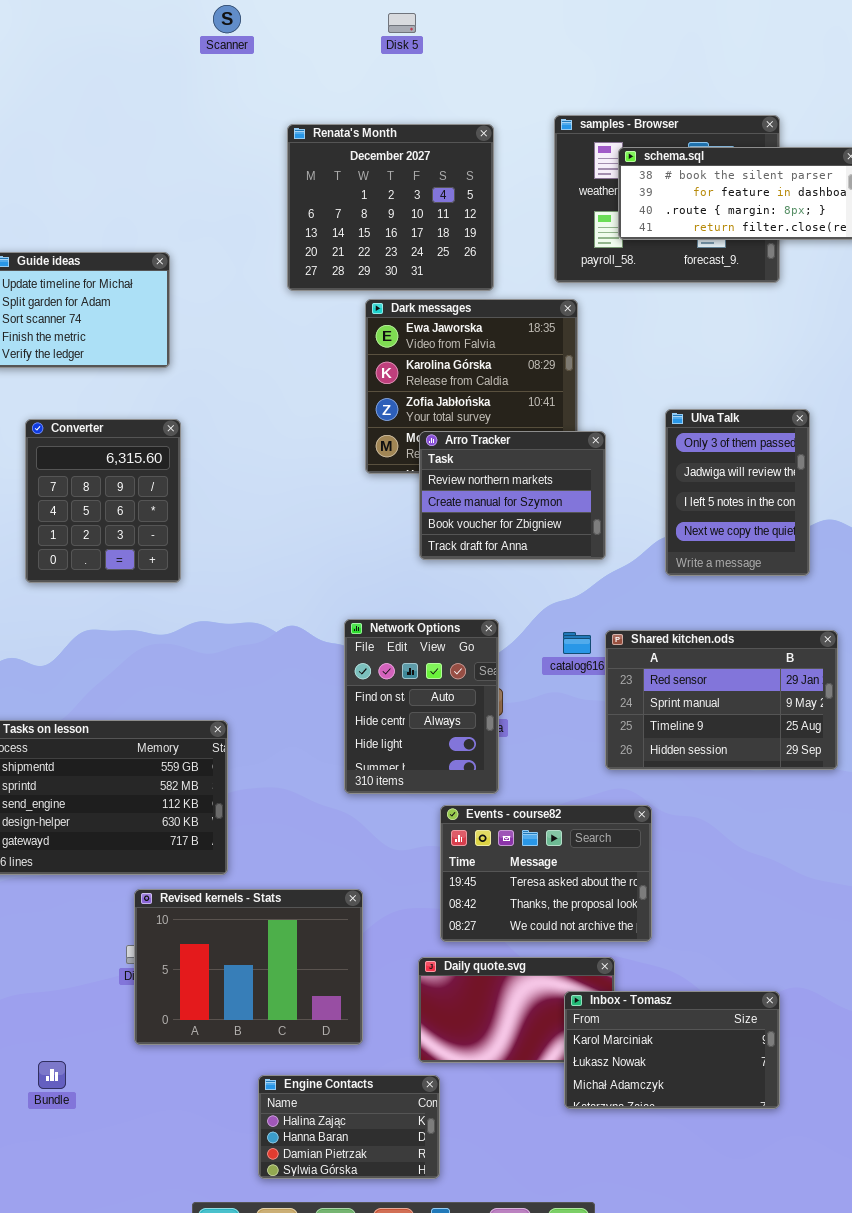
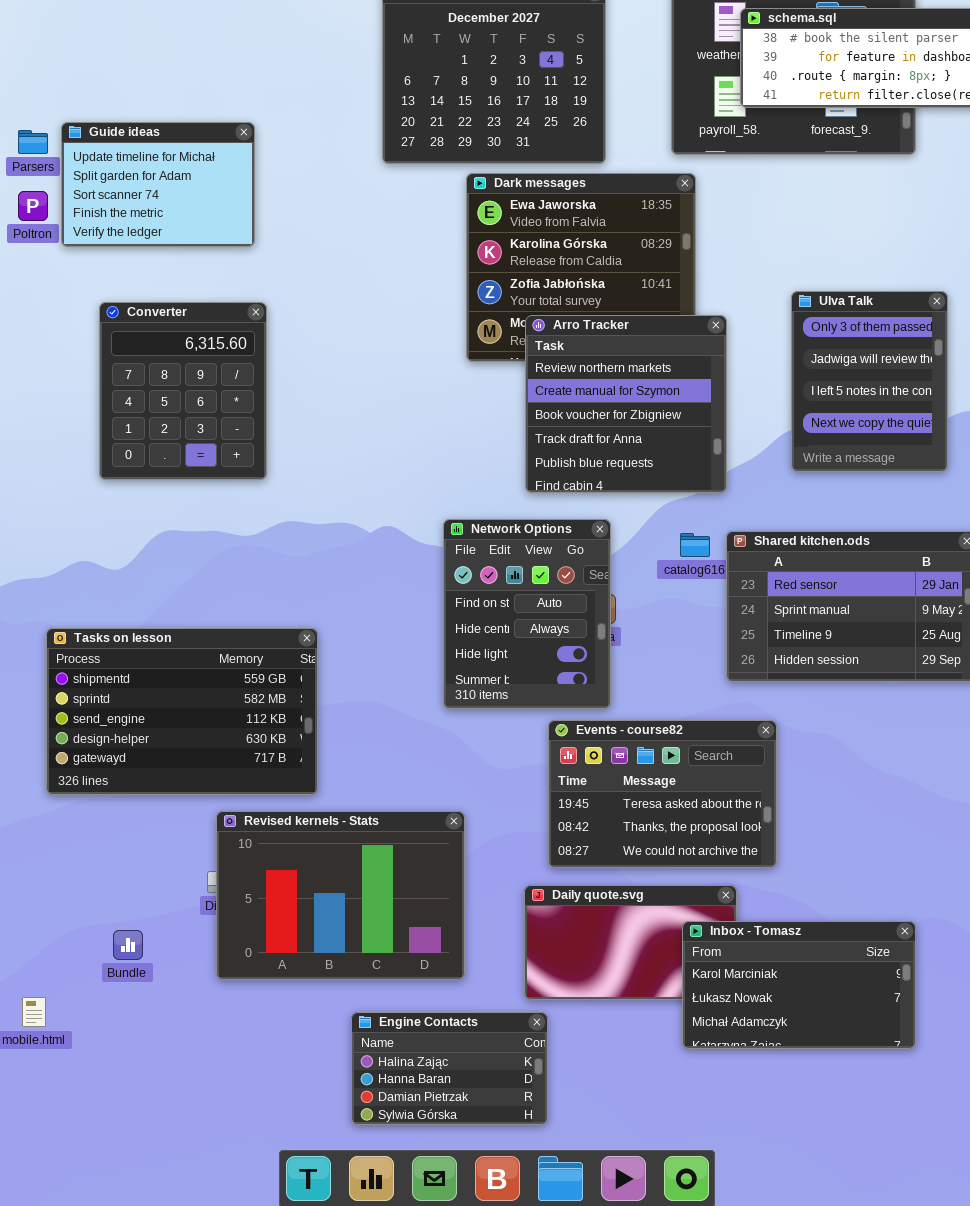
Arro Tracker: [419,431,606,560] -> [525,315,727,493], resized
Bundle: [38,1061,66,1089] -> [113,930,143,960], moved

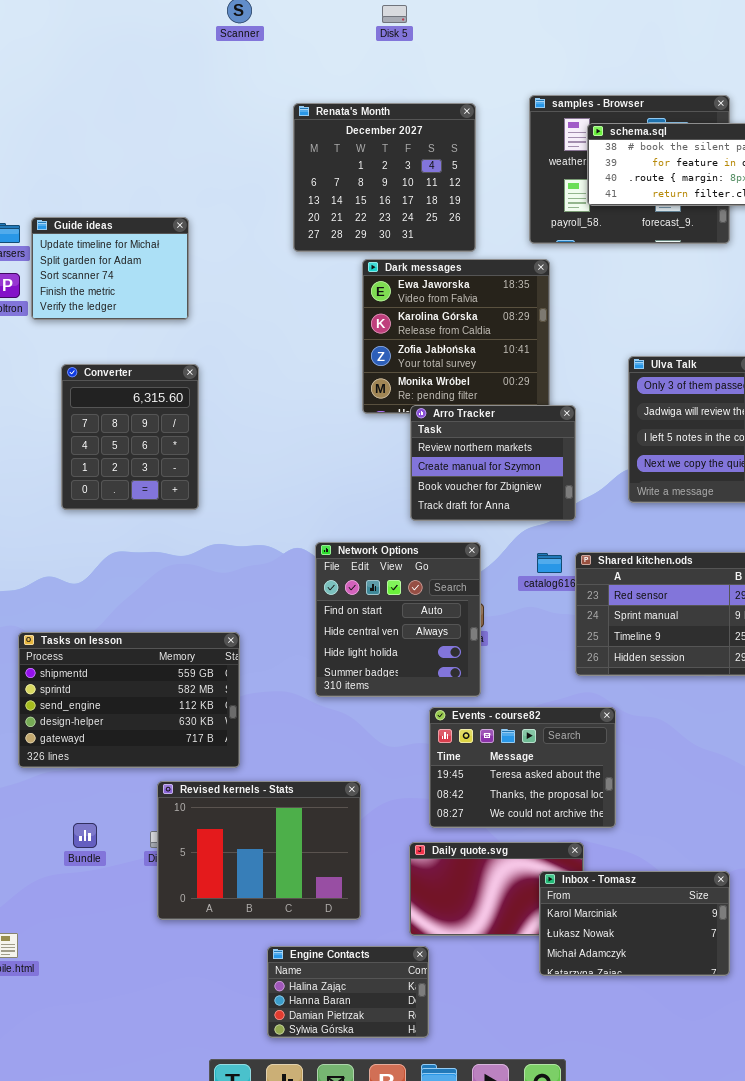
Arro Tracker: [525,315,727,493] -> [410,405,576,521], resized
Network Options: [443,519,611,709] -> [315,542,481,697], resized
Bundle: [113,930,143,960] -> [73,823,97,848], moved

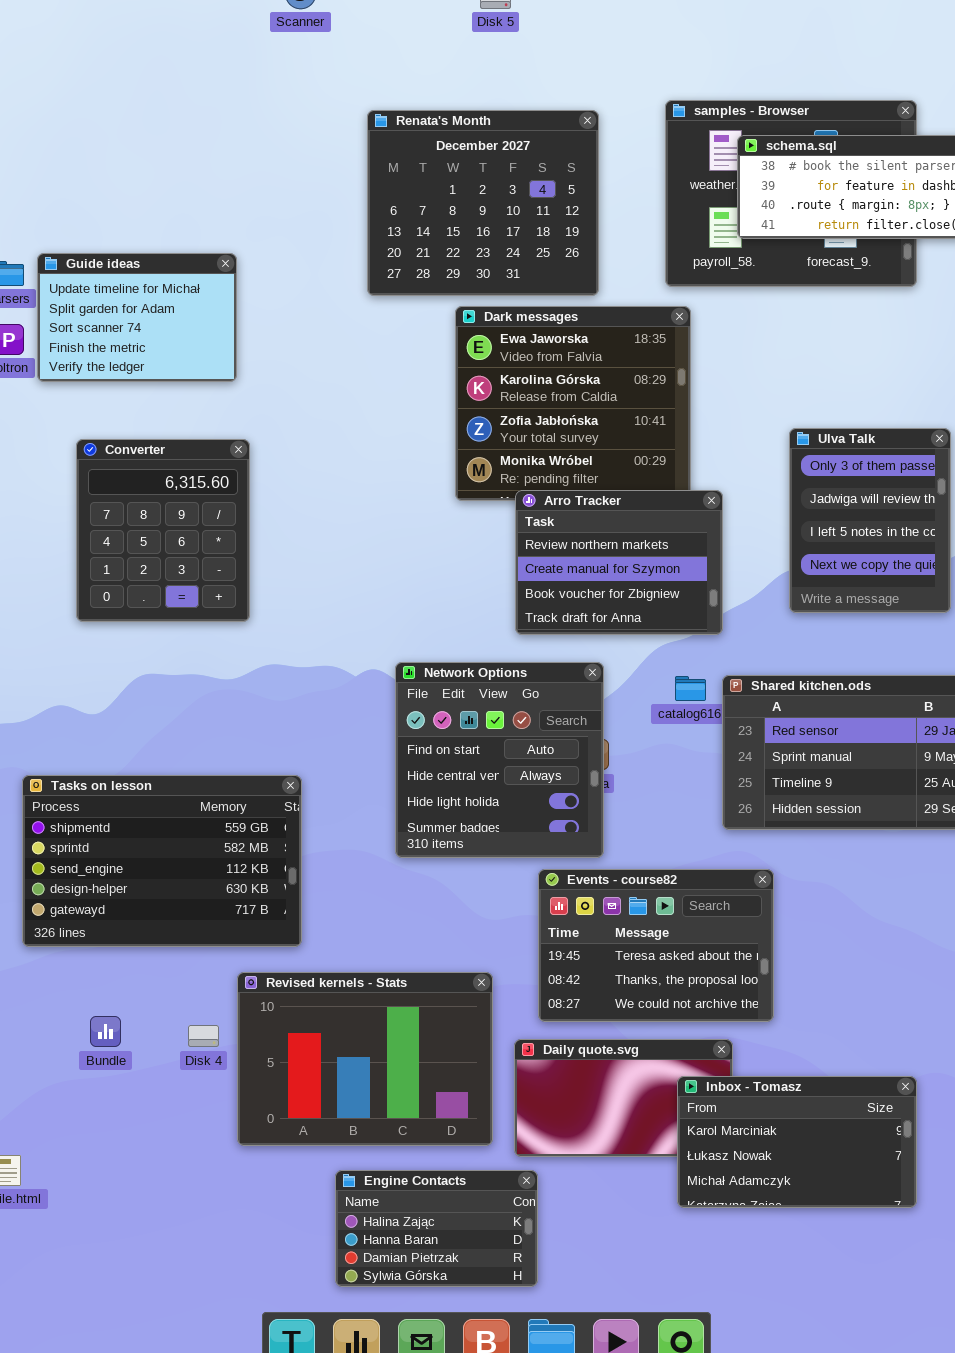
Revised kernels - Stats: [157,781,361,920] -> [237,972,493,1146], moved

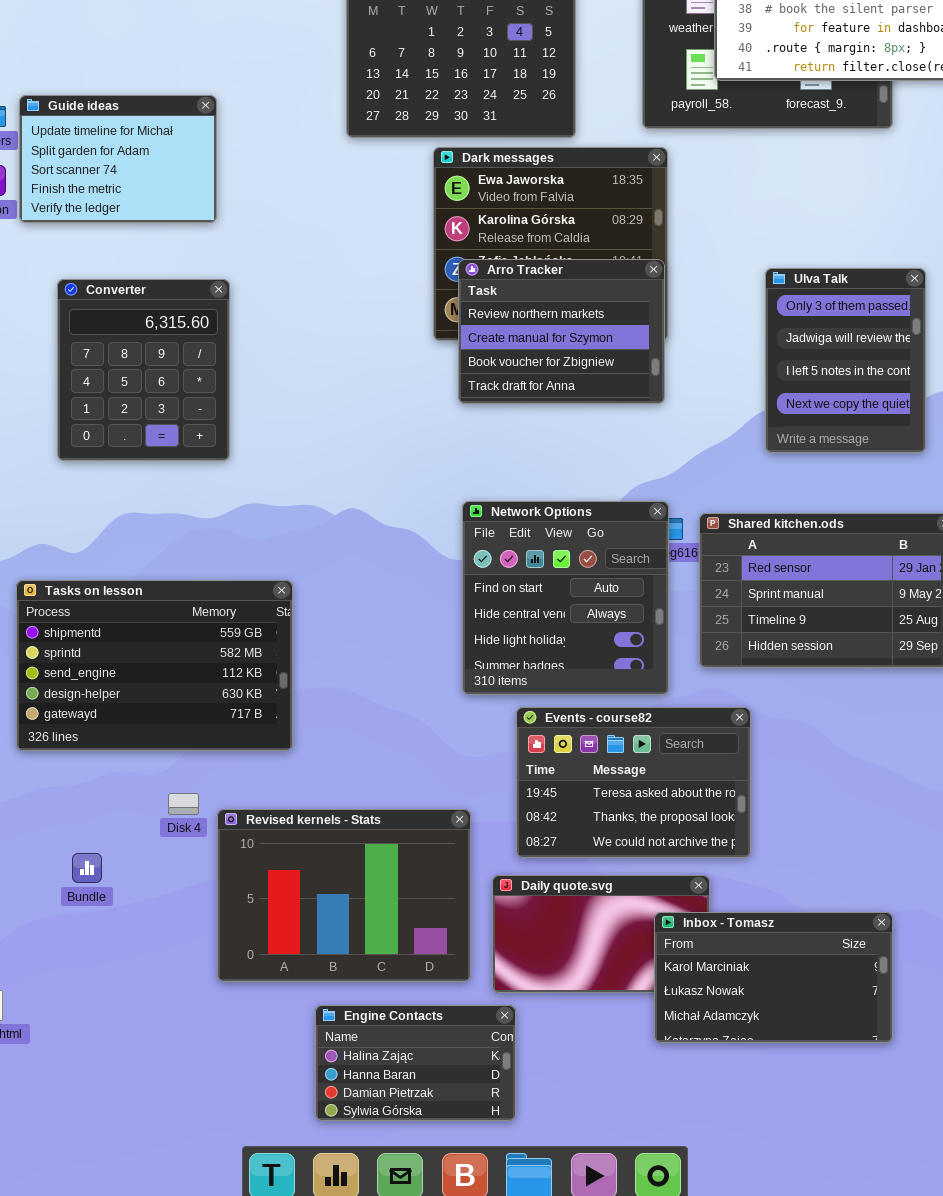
Arro Tracker: [515,490,723,635] -> [458,259,665,404], moved
Network Options: [395,662,604,858] -> [462,501,669,695], moved
Tasks on lesson: [22,775,302,947] -> [16,580,293,751], moved
Disk 4: [188,1025,219,1047] -> [168,793,199,815], moved

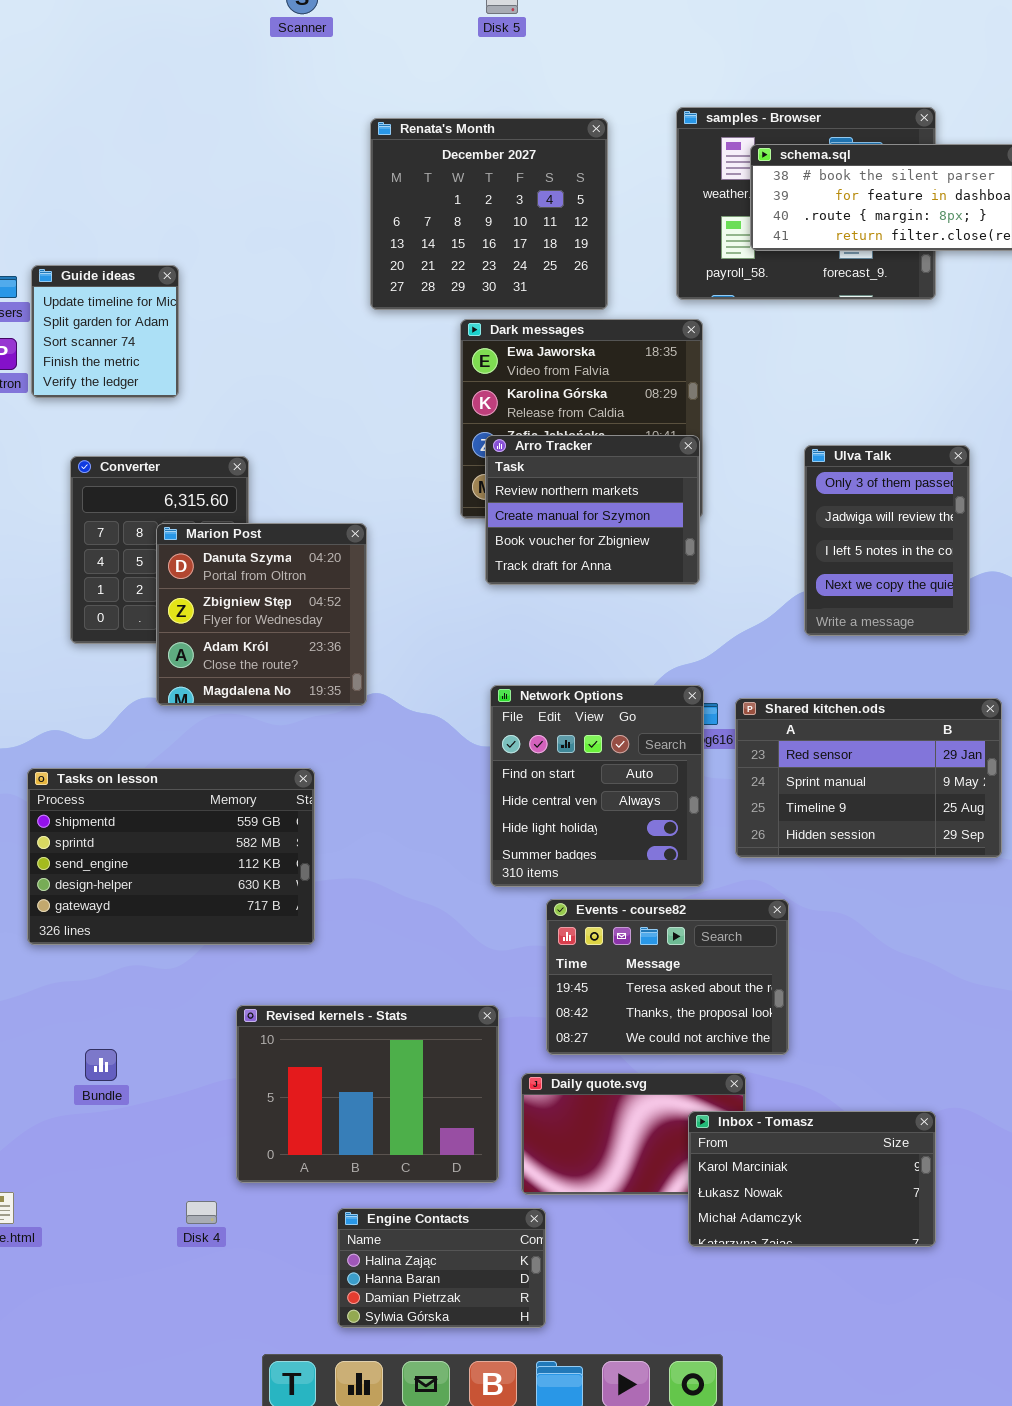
Guide ideas: [19,95,217,223] -> [31,265,179,398], resized
Marion Post: none -> [156,523,367,706], opened
Disk 4: [168,793,199,815] -> [186,1201,217,1224], moved

